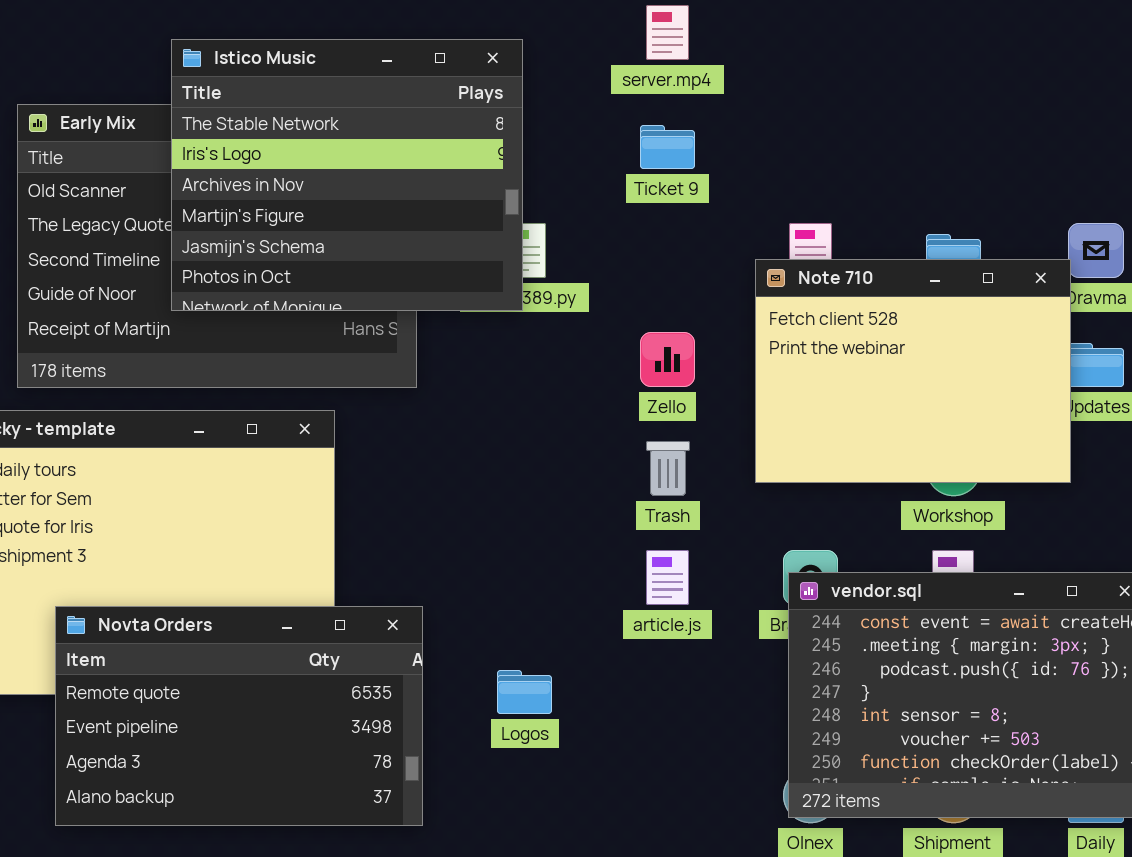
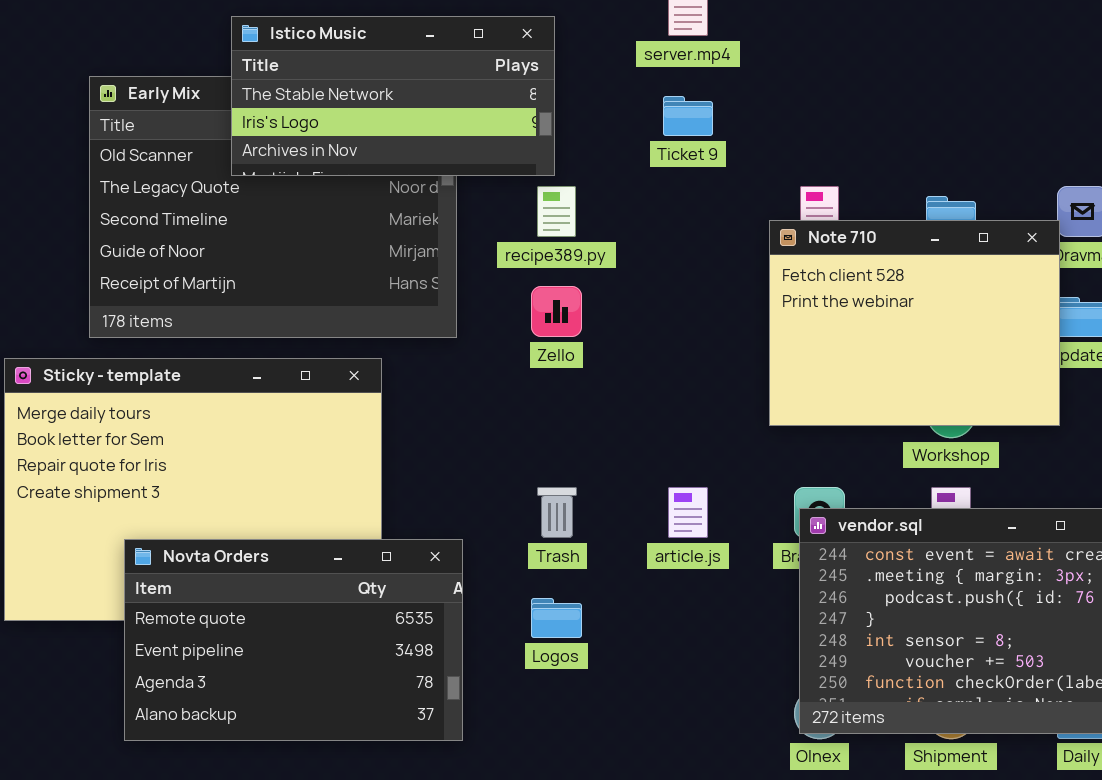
Istico Music: [171,39,523,311] -> [231,16,555,176], resized
Zello: [640,332,695,387] -> [531,286,582,337], moved
Trash: [646,441,690,496] -> [537,487,577,538], moved

